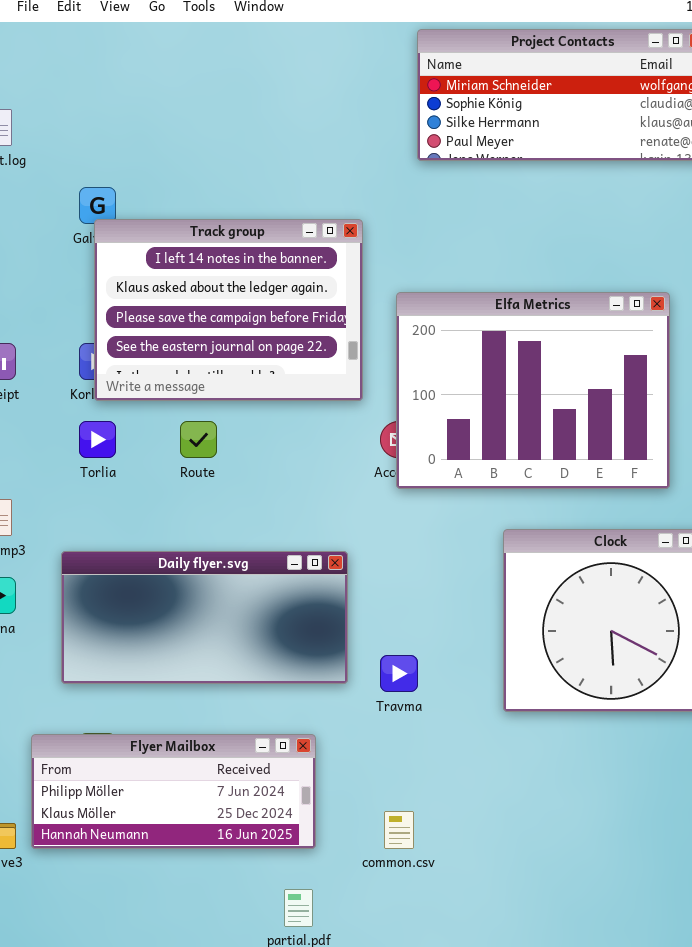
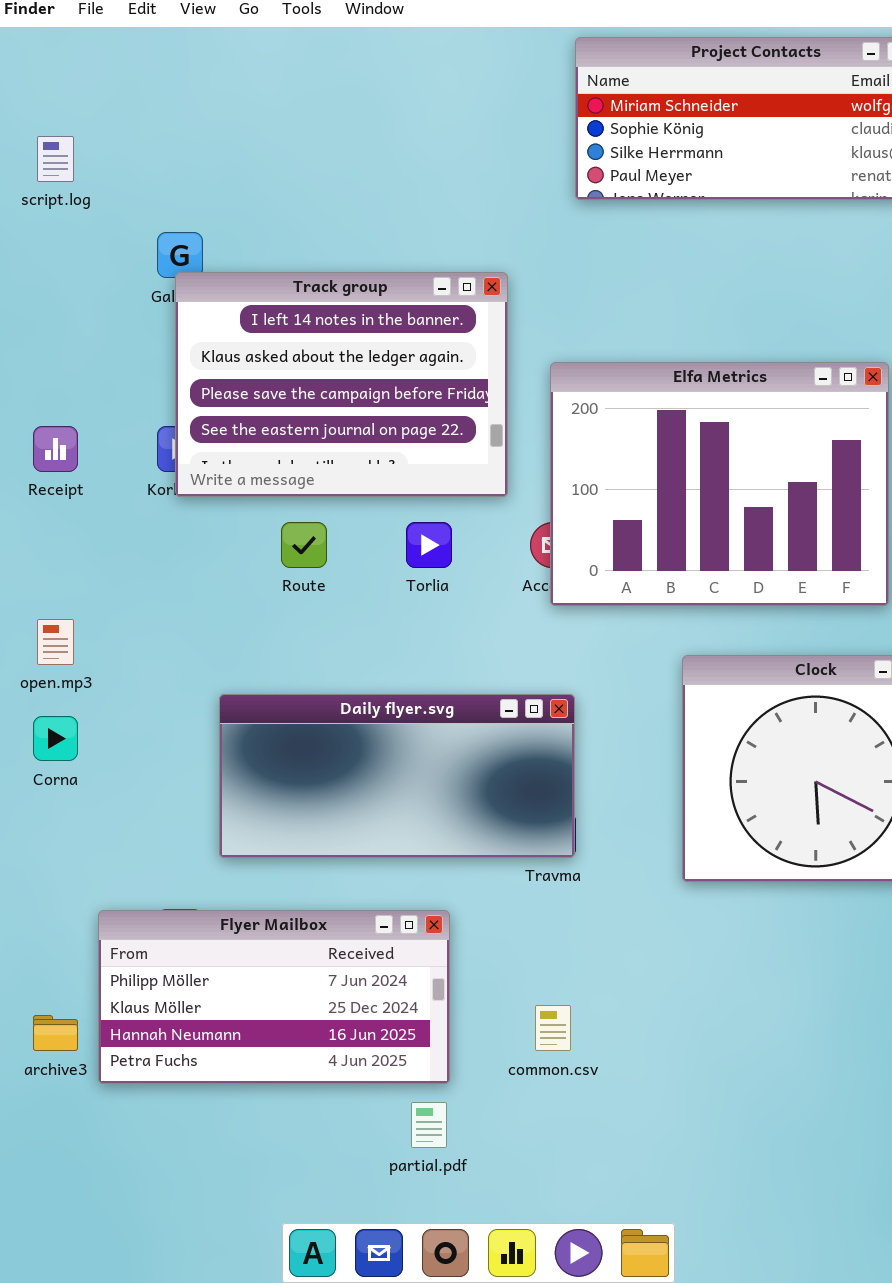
Torlia: [79,421,116,458] -> [406,522,452,568], moved
Daily flyer.svg: [61,551,348,684] -> [219,694,575,858], moved
Flyer Mailbox: [31,734,316,849] -> [98,910,450,1084], resized

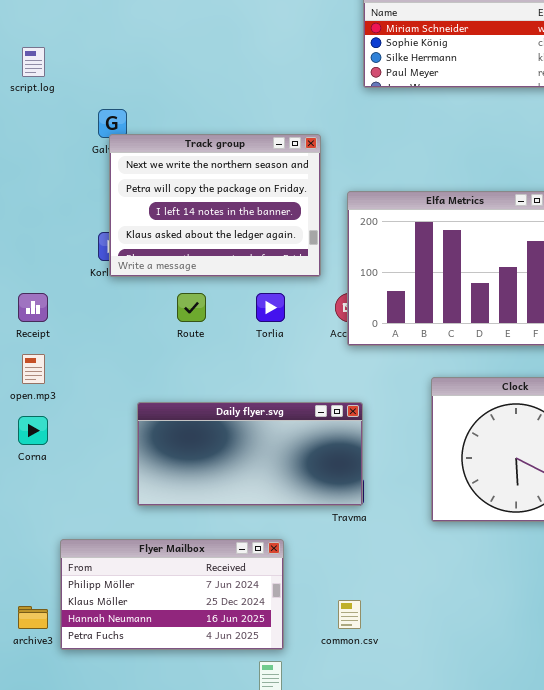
Track group: [175,272,508,497] -> [109,134,321,277], scrolled up 2 rows
Receipt: [33,426,78,472] -> [18,293,48,322], moved

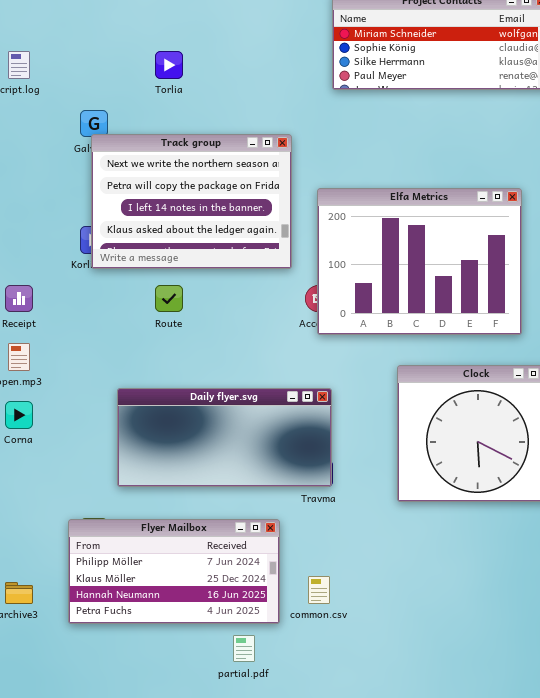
Torlia: [256,293,285,322] -> [155,51,183,79], moved
Flyer Mailbox: [60,539,284,650] -> [68,519,280,624], moved

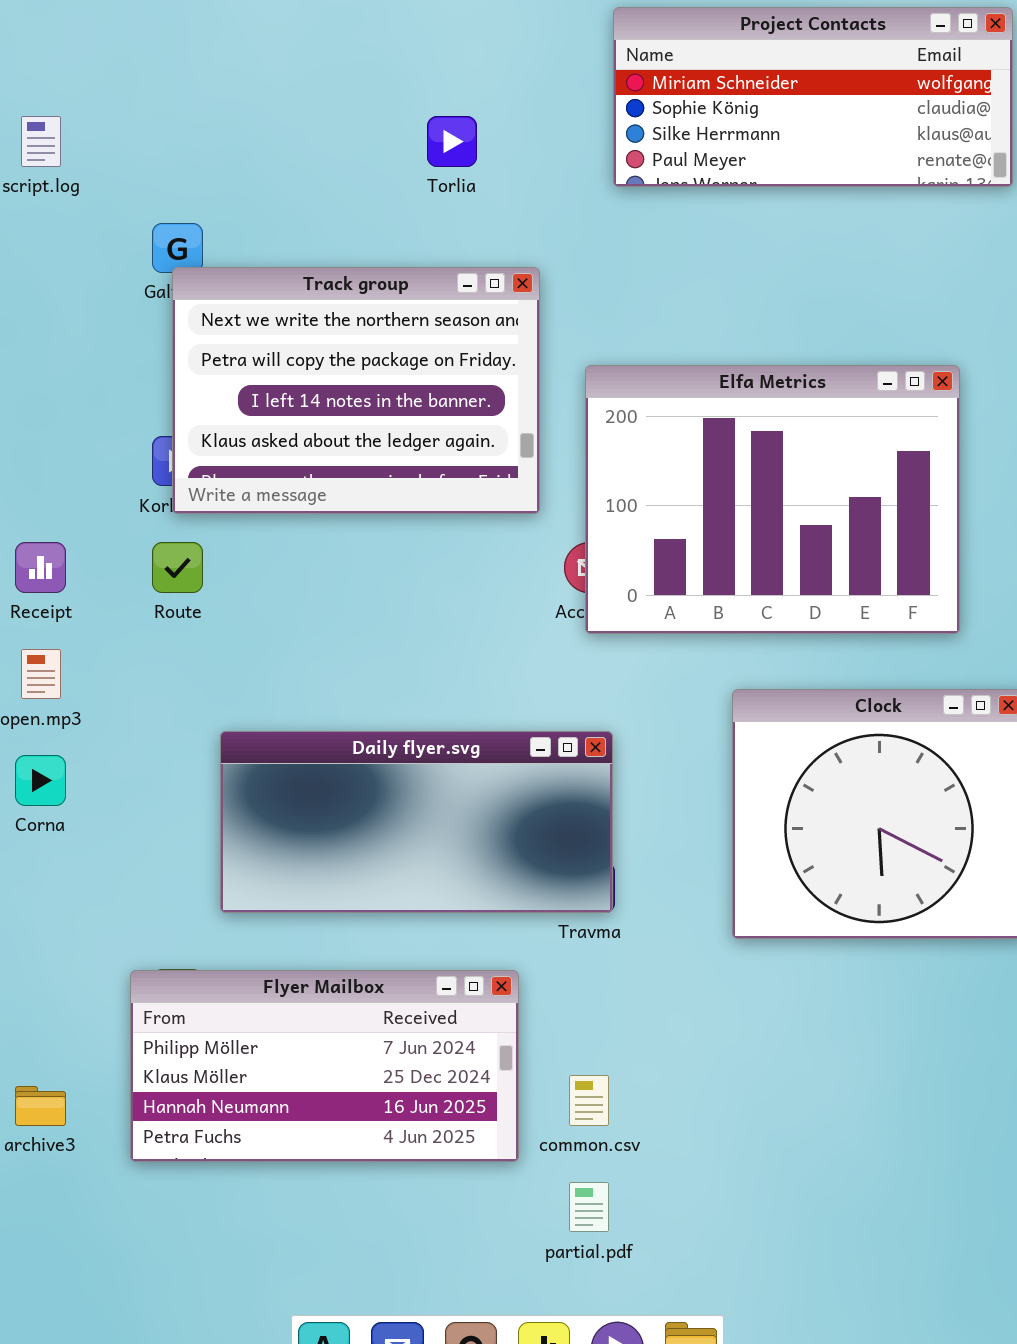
Torlia: [155,51,183,79] -> [427,116,477,167], moved
Route: [155,285,183,312] -> [152,542,203,593], moved
partial.pdf: [233,635,255,662] -> [569,1182,609,1232], moved

